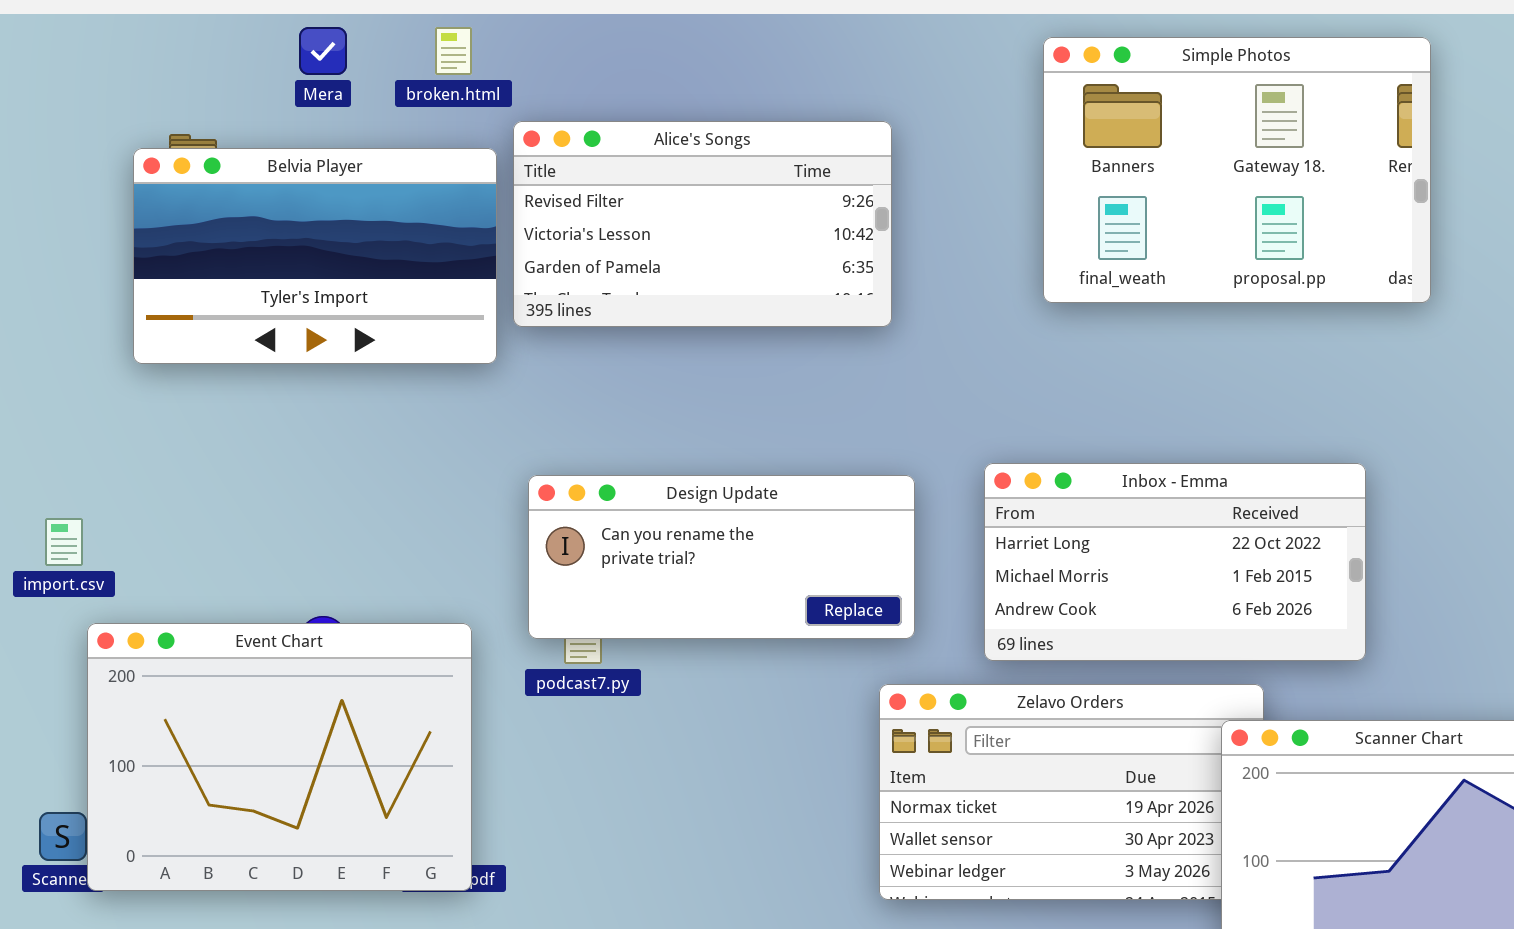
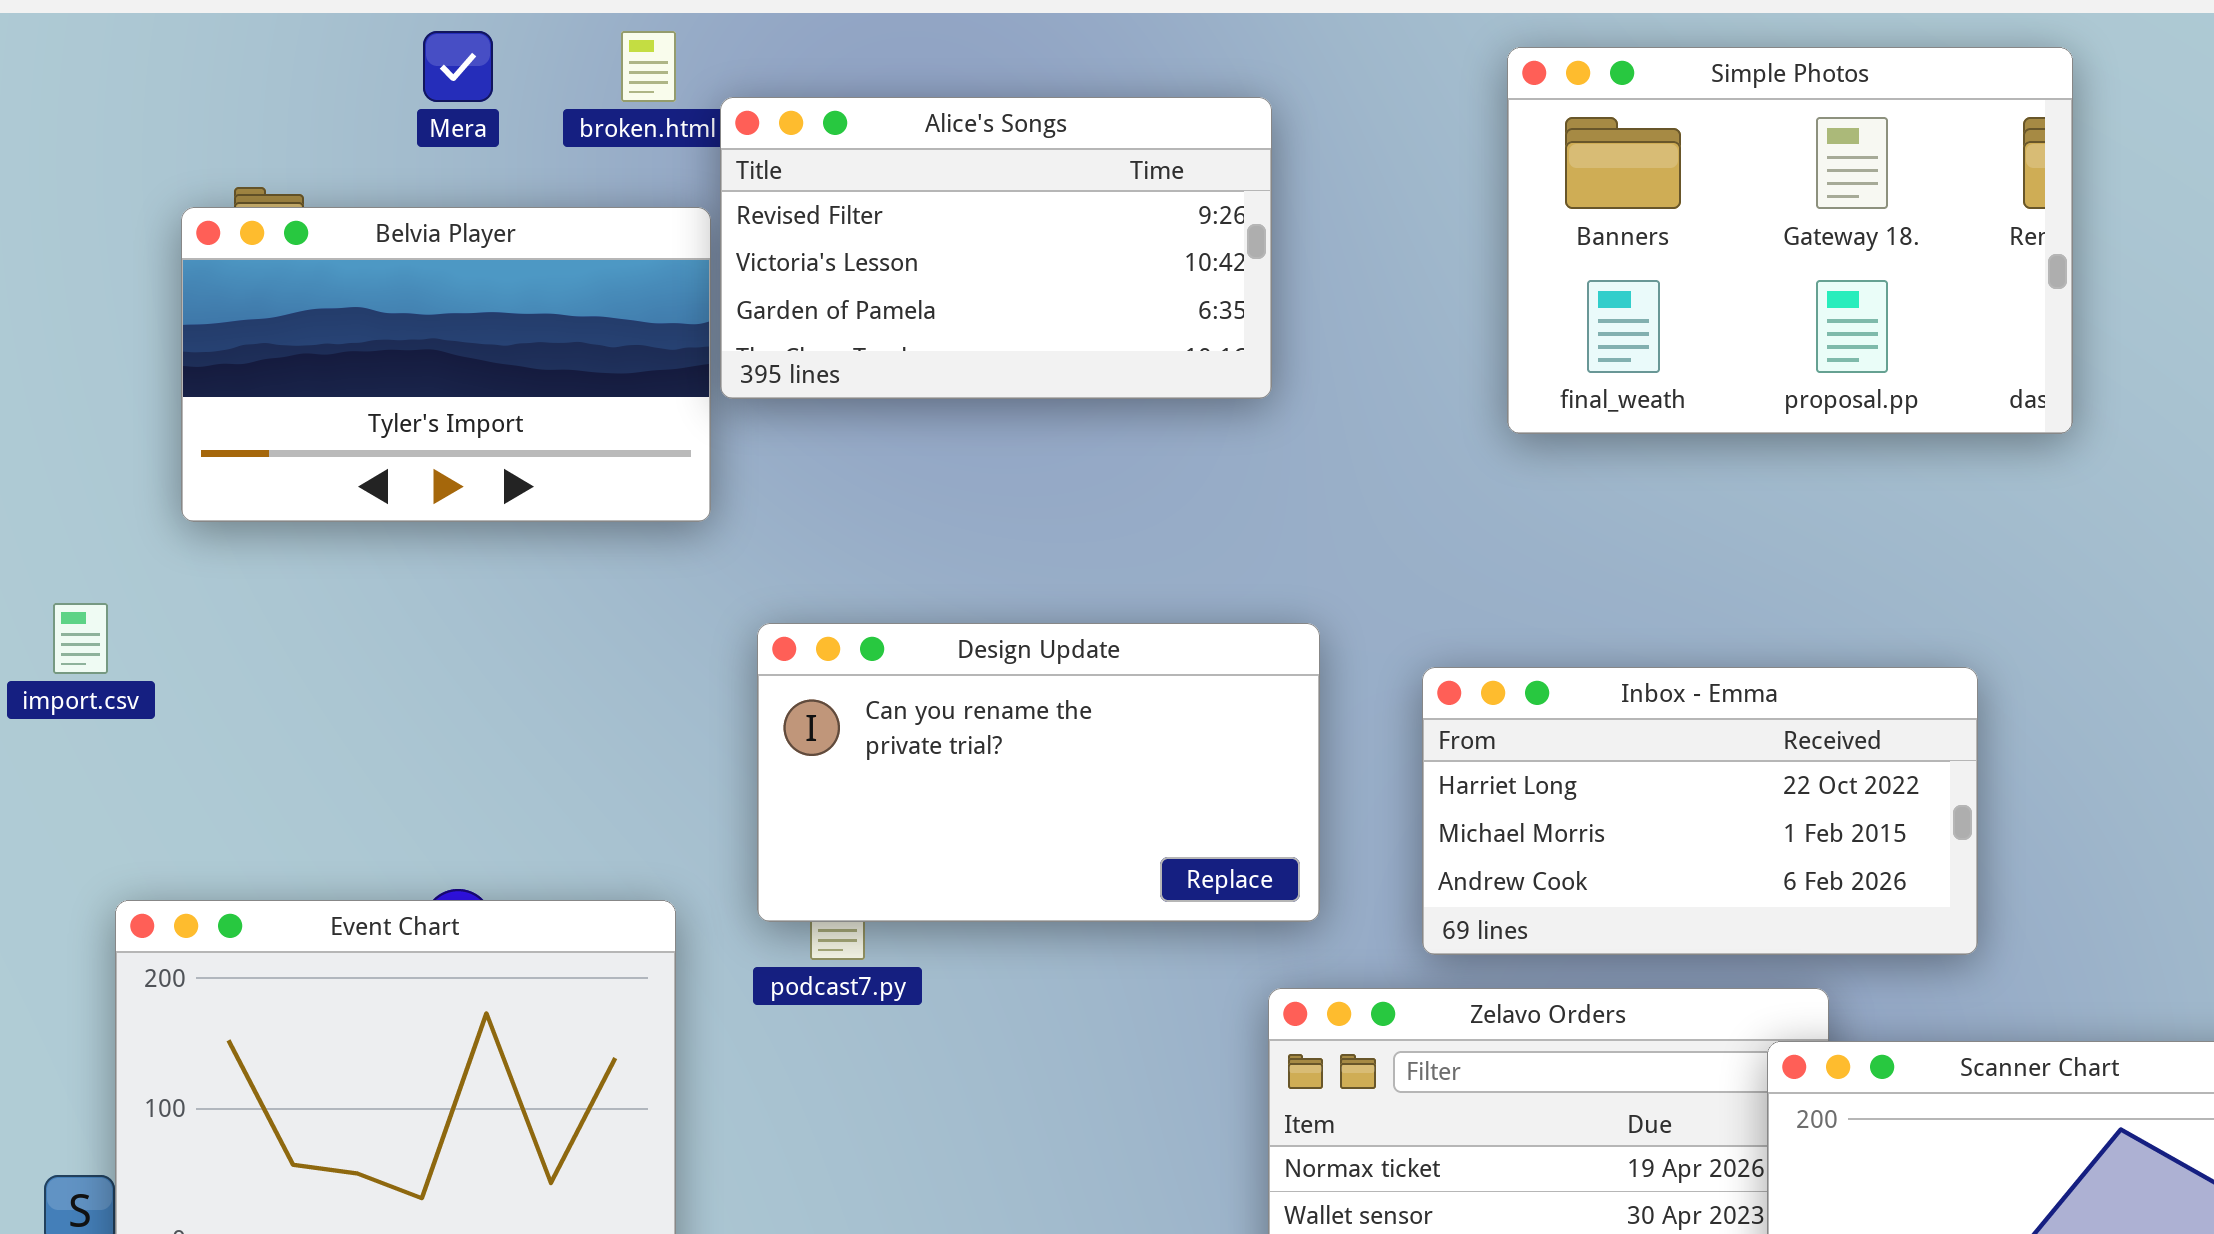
Alice's Songs: [513,121,892,327] -> [720,97,1272,399], moved
Design Update: [528,475,915,639] -> [757,623,1320,922], resized
import.csv: [45,518,83,566] -> [53,603,108,674], moved

